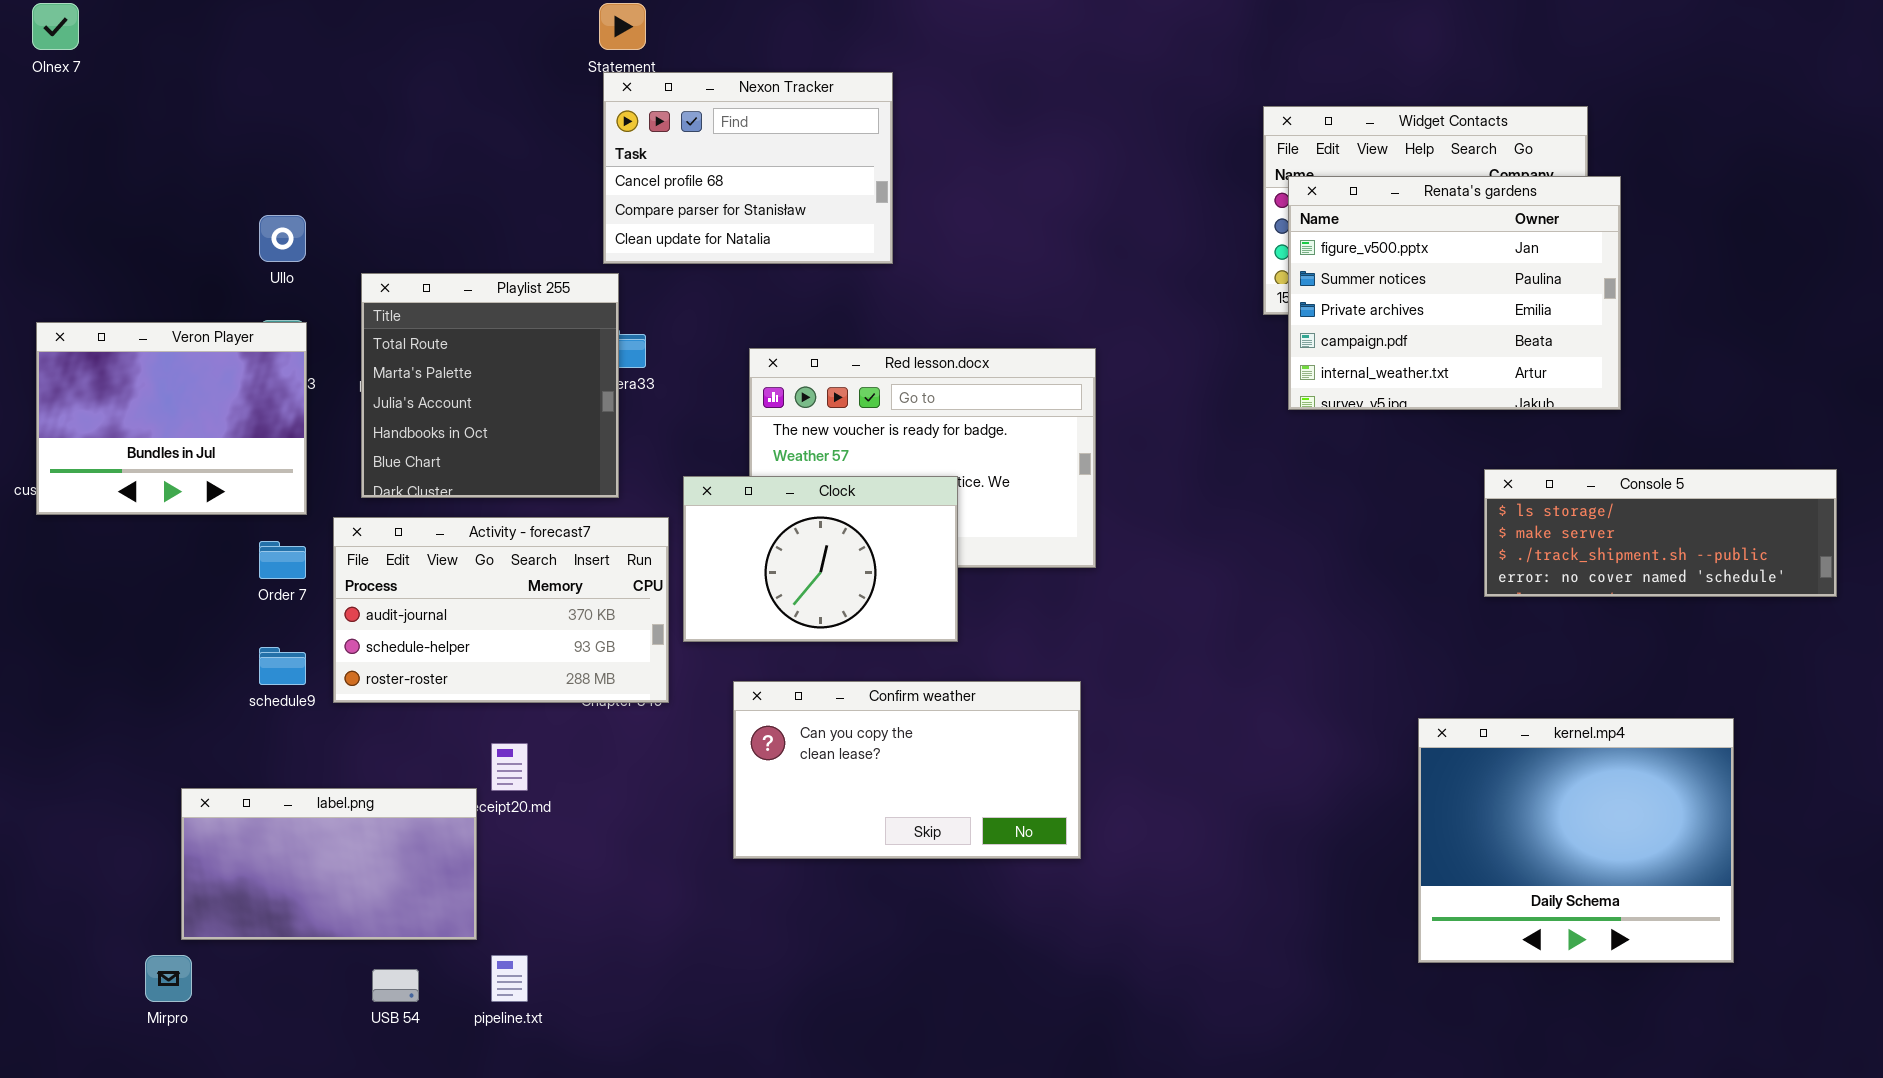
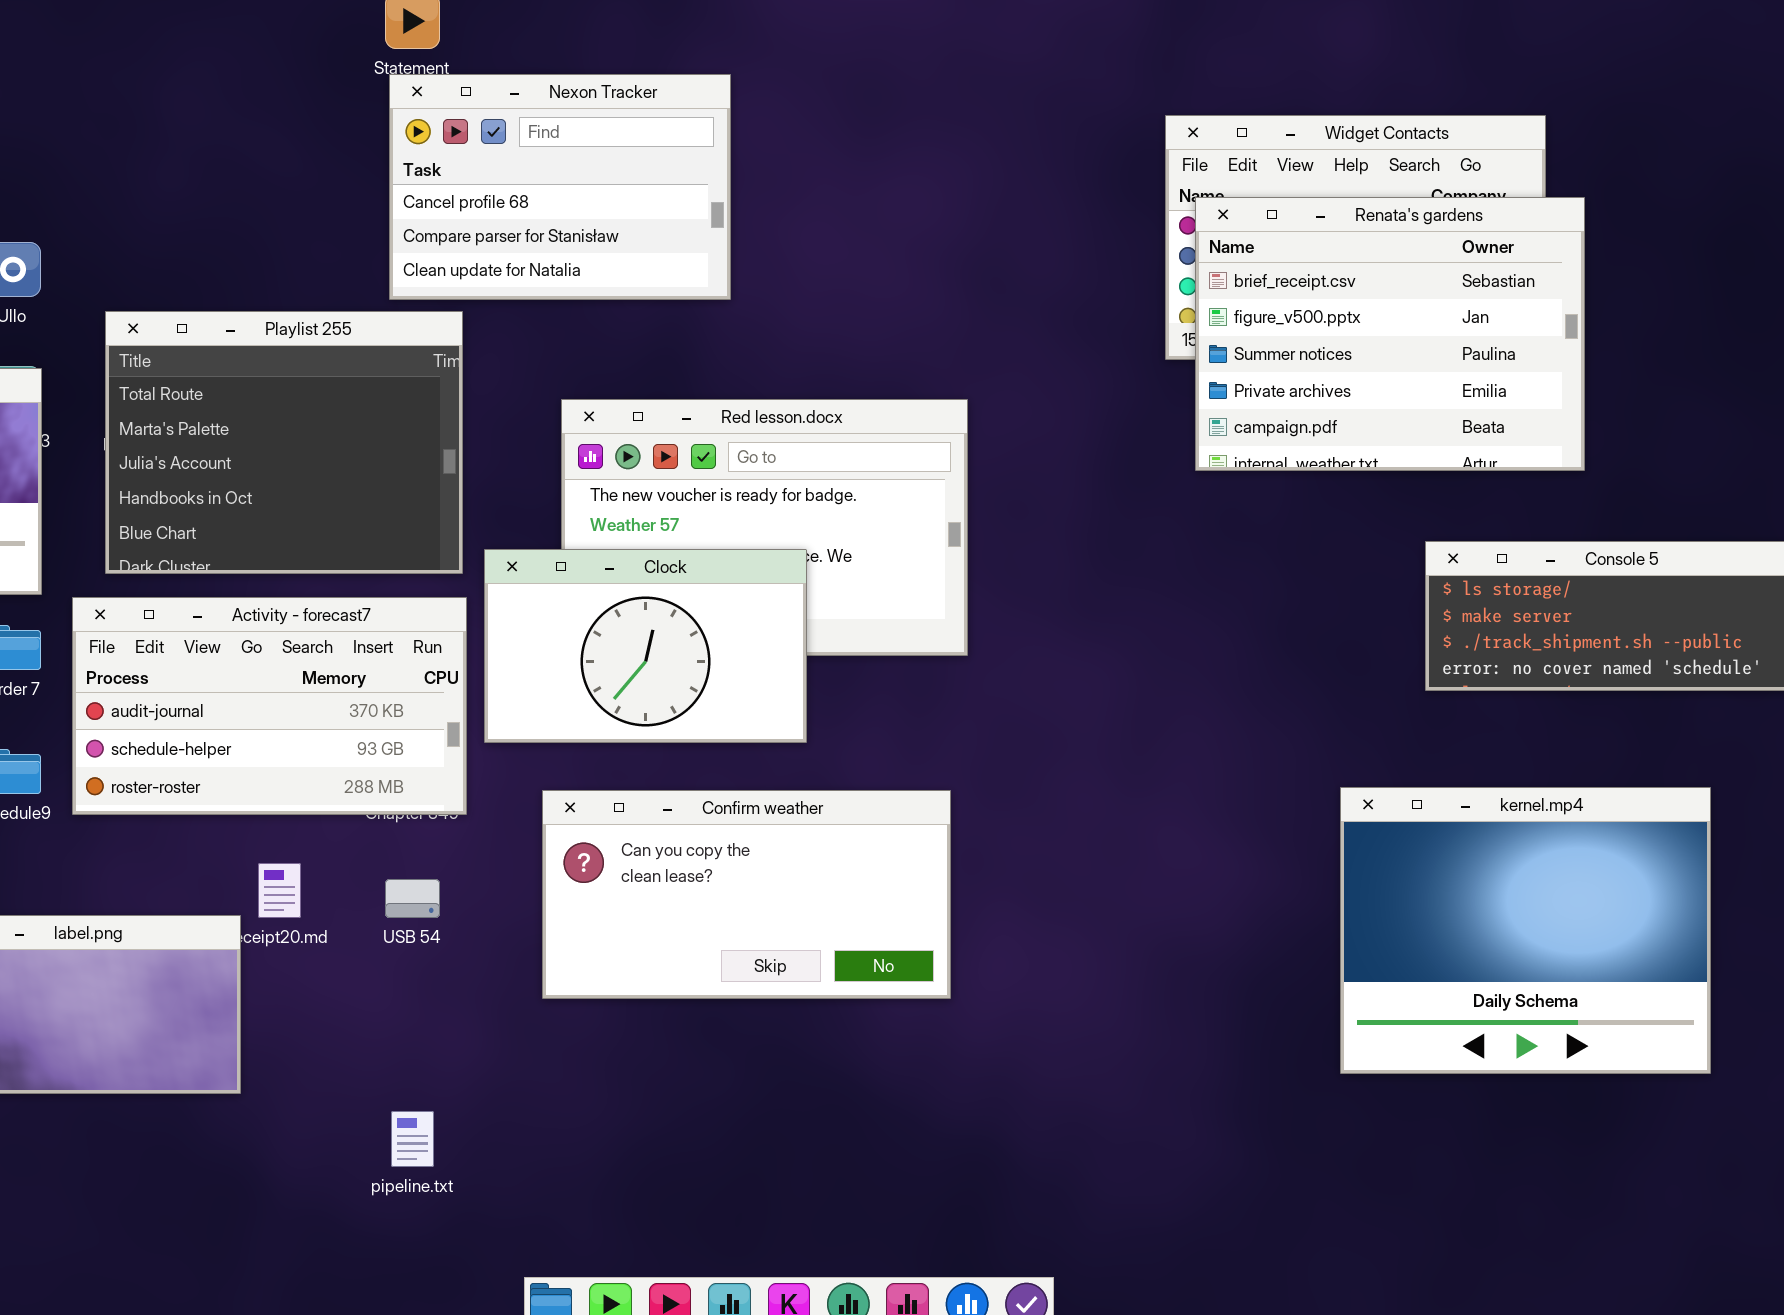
Renata's gardens: [1288,176,1621,410] -> [1195,197,1585,471], scrolled up 1 row
Playlist 255: [361,273,619,498] -> [105,311,463,574], resized
kernel.mp4: [1418,718,1734,963] -> [1340,787,1711,1074], moved
pipeline.txt: [491,955,528,1002] -> [391,1111,434,1167], moved
USB 54: [372,969,419,1002] -> [385,879,440,918], moved

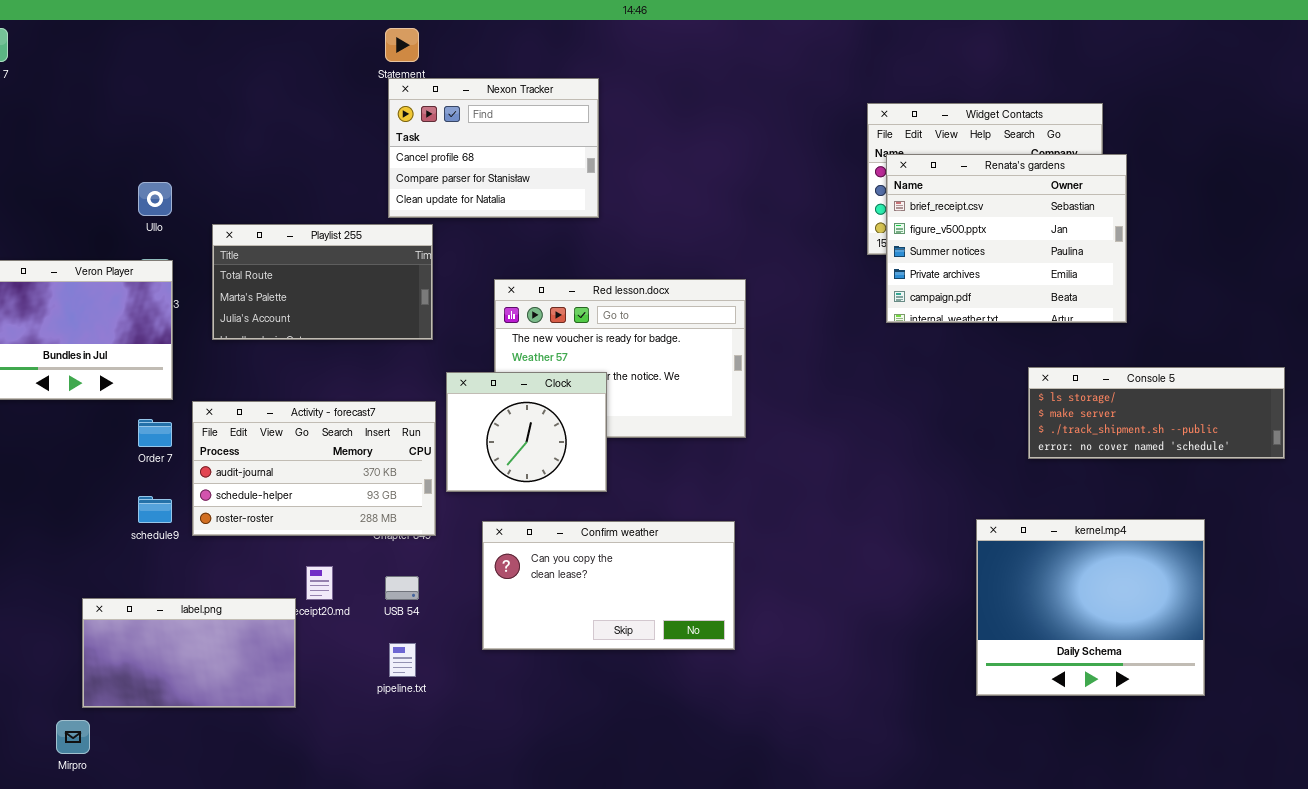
Playlist 255: [105,311,463,574] -> [212,224,433,340], resized
Clock: [484,549,807,743] -> [446,372,607,492], resized
pipeline.txt: [391,1111,434,1167] -> [389,643,416,677], moved

